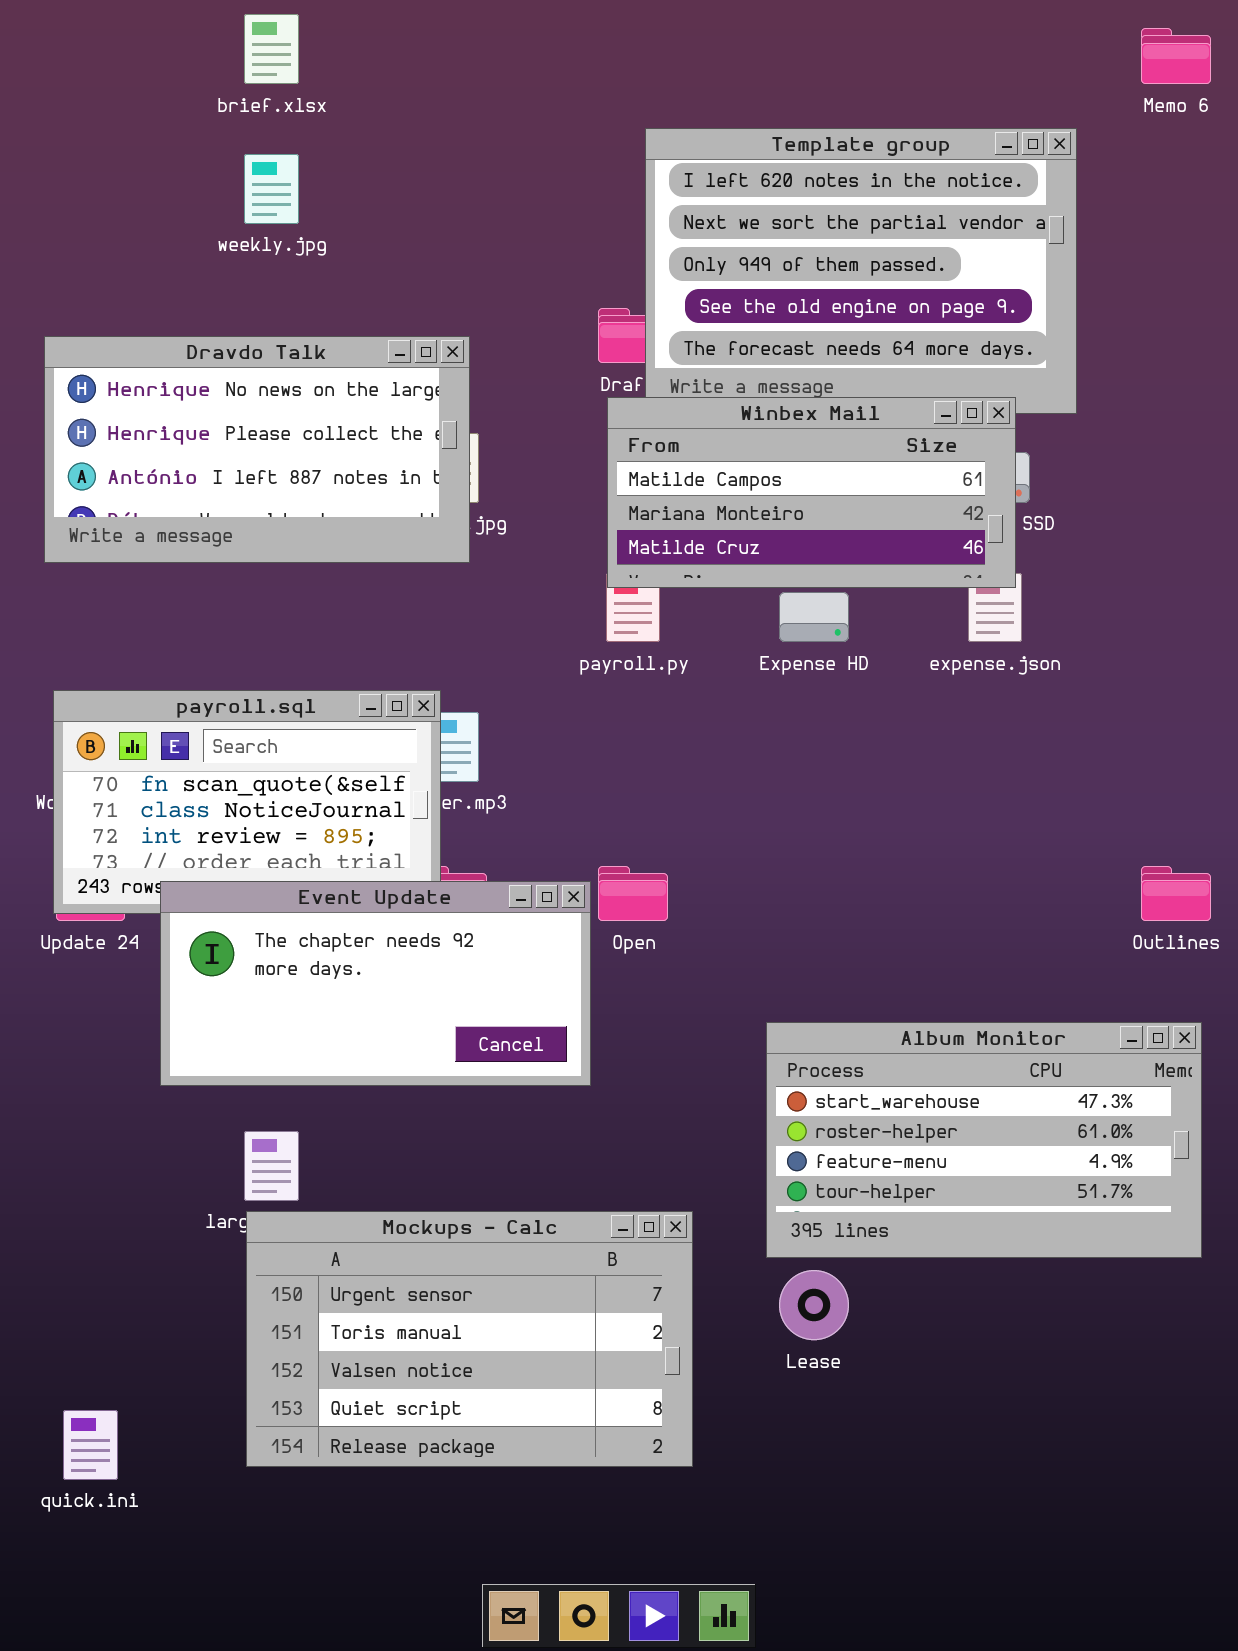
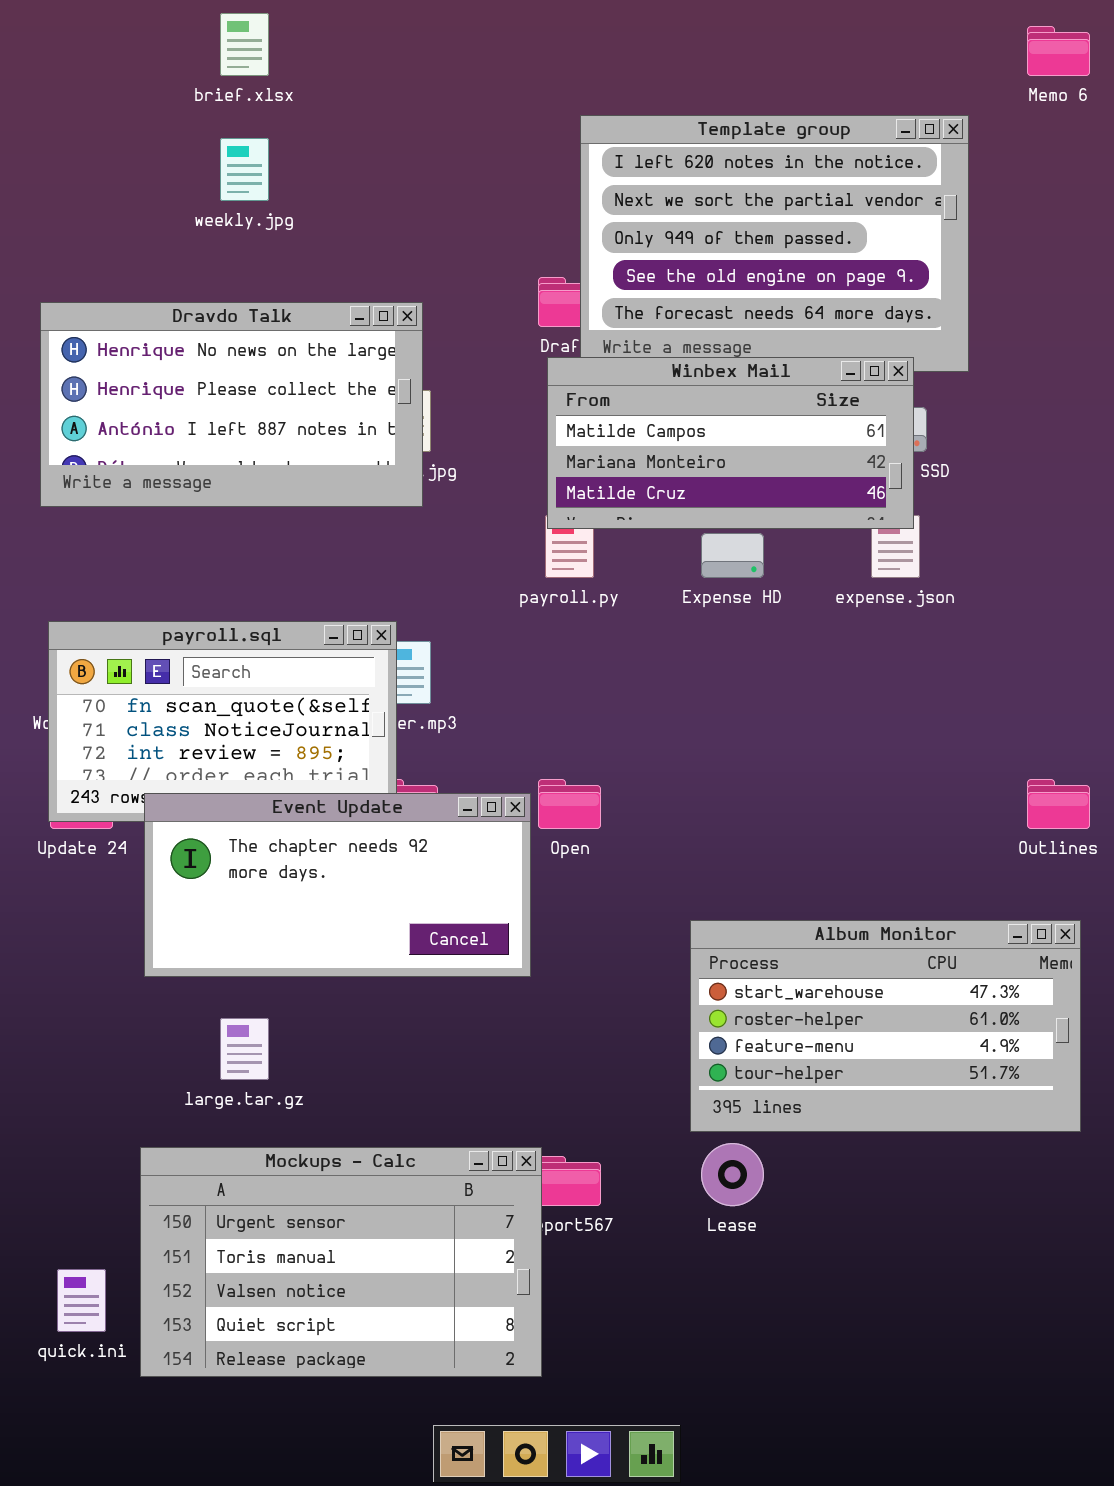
Mockups - Calc: [246,1211,693,1467] -> [140,1147,542,1377], moved

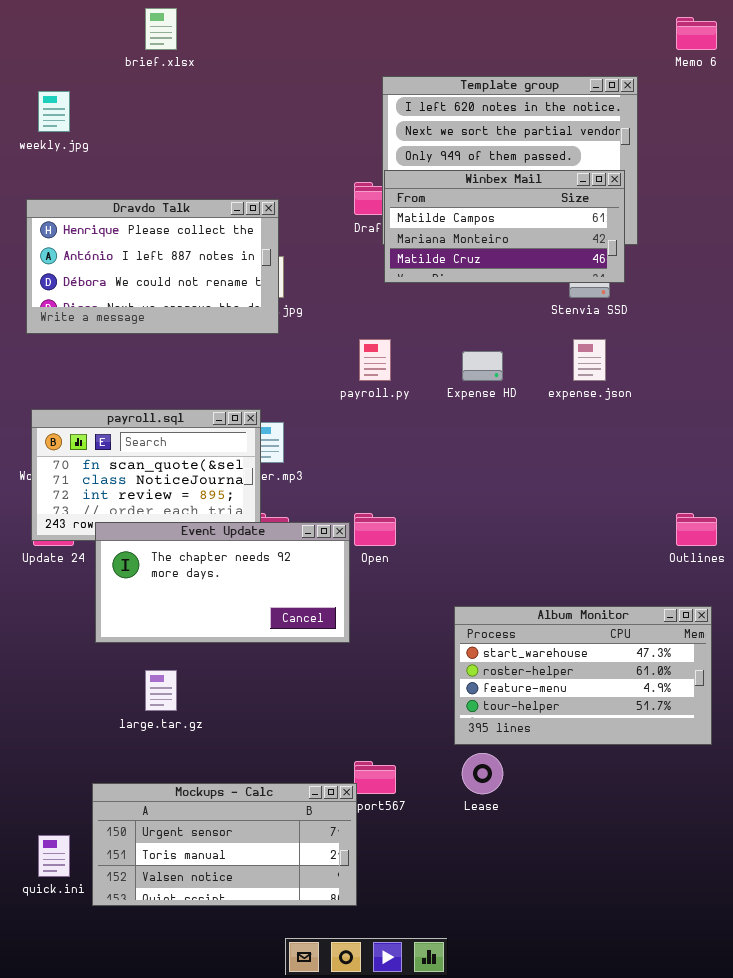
weekly.jpg: [220,138,269,201] -> [38,91,70,132], moved
Dravdo Talk: [40,302,423,507] -> [26,199,279,334], scrolled down 1 row
Winbex Mail: [547,357,914,529] -> [384,170,625,283], moved
Mockups - Calc: [140,1147,542,1377] -> [92,783,357,906], resized

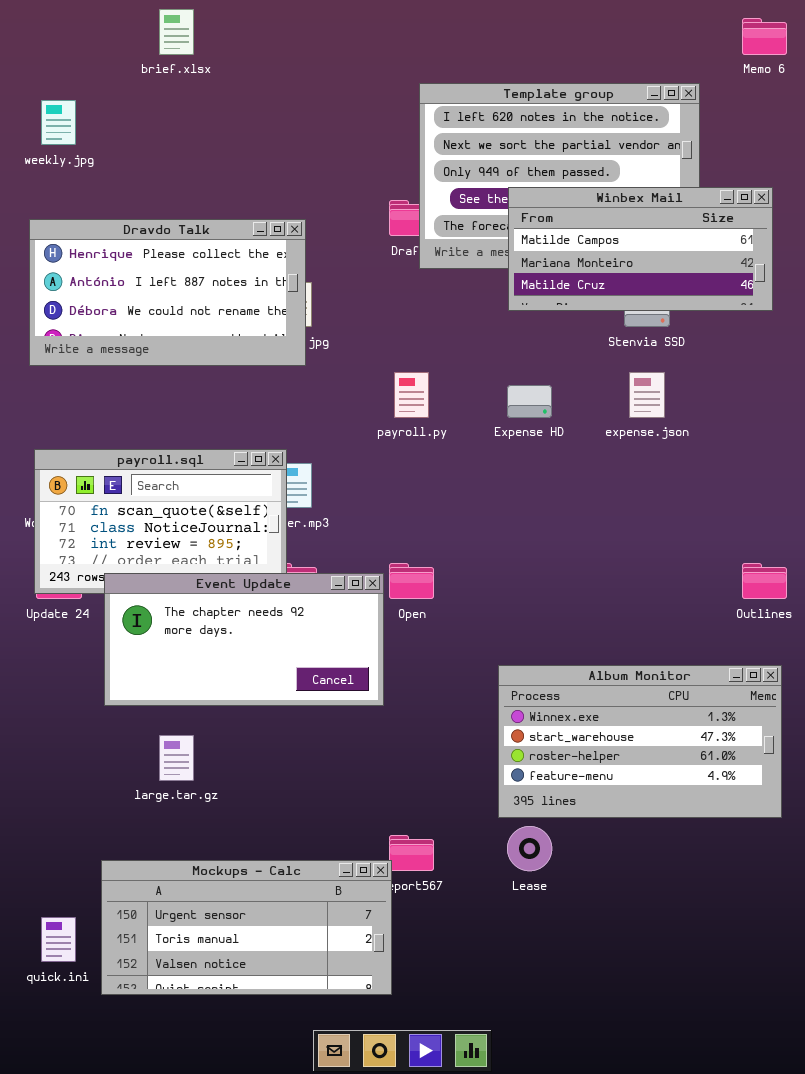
Winbex Mail: [384,170,625,283] -> [508,187,773,311], moved
Album Monitor: [454,606,712,745] -> [498,665,782,818], scrolled up 1 row

